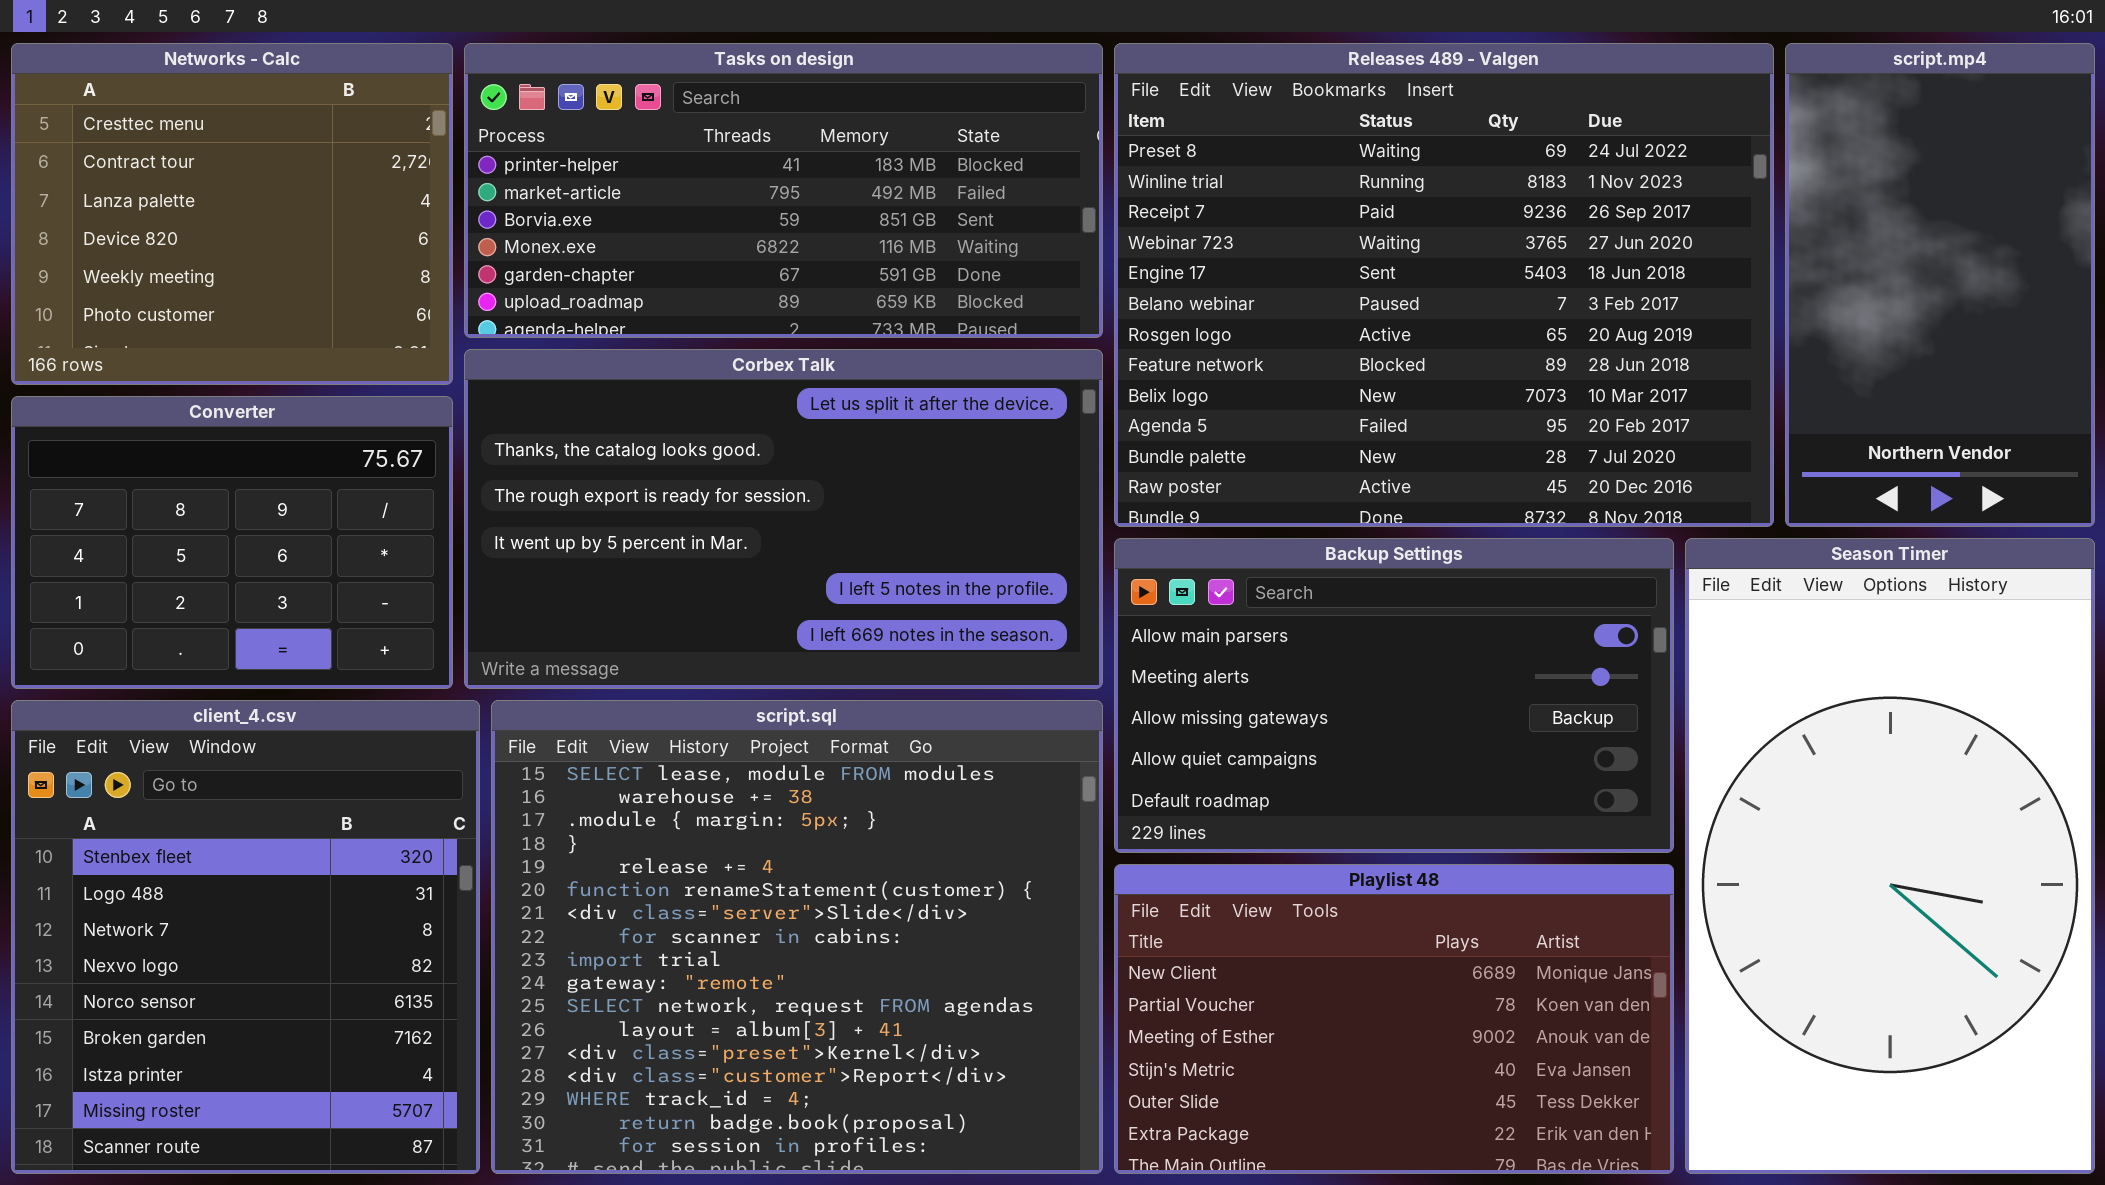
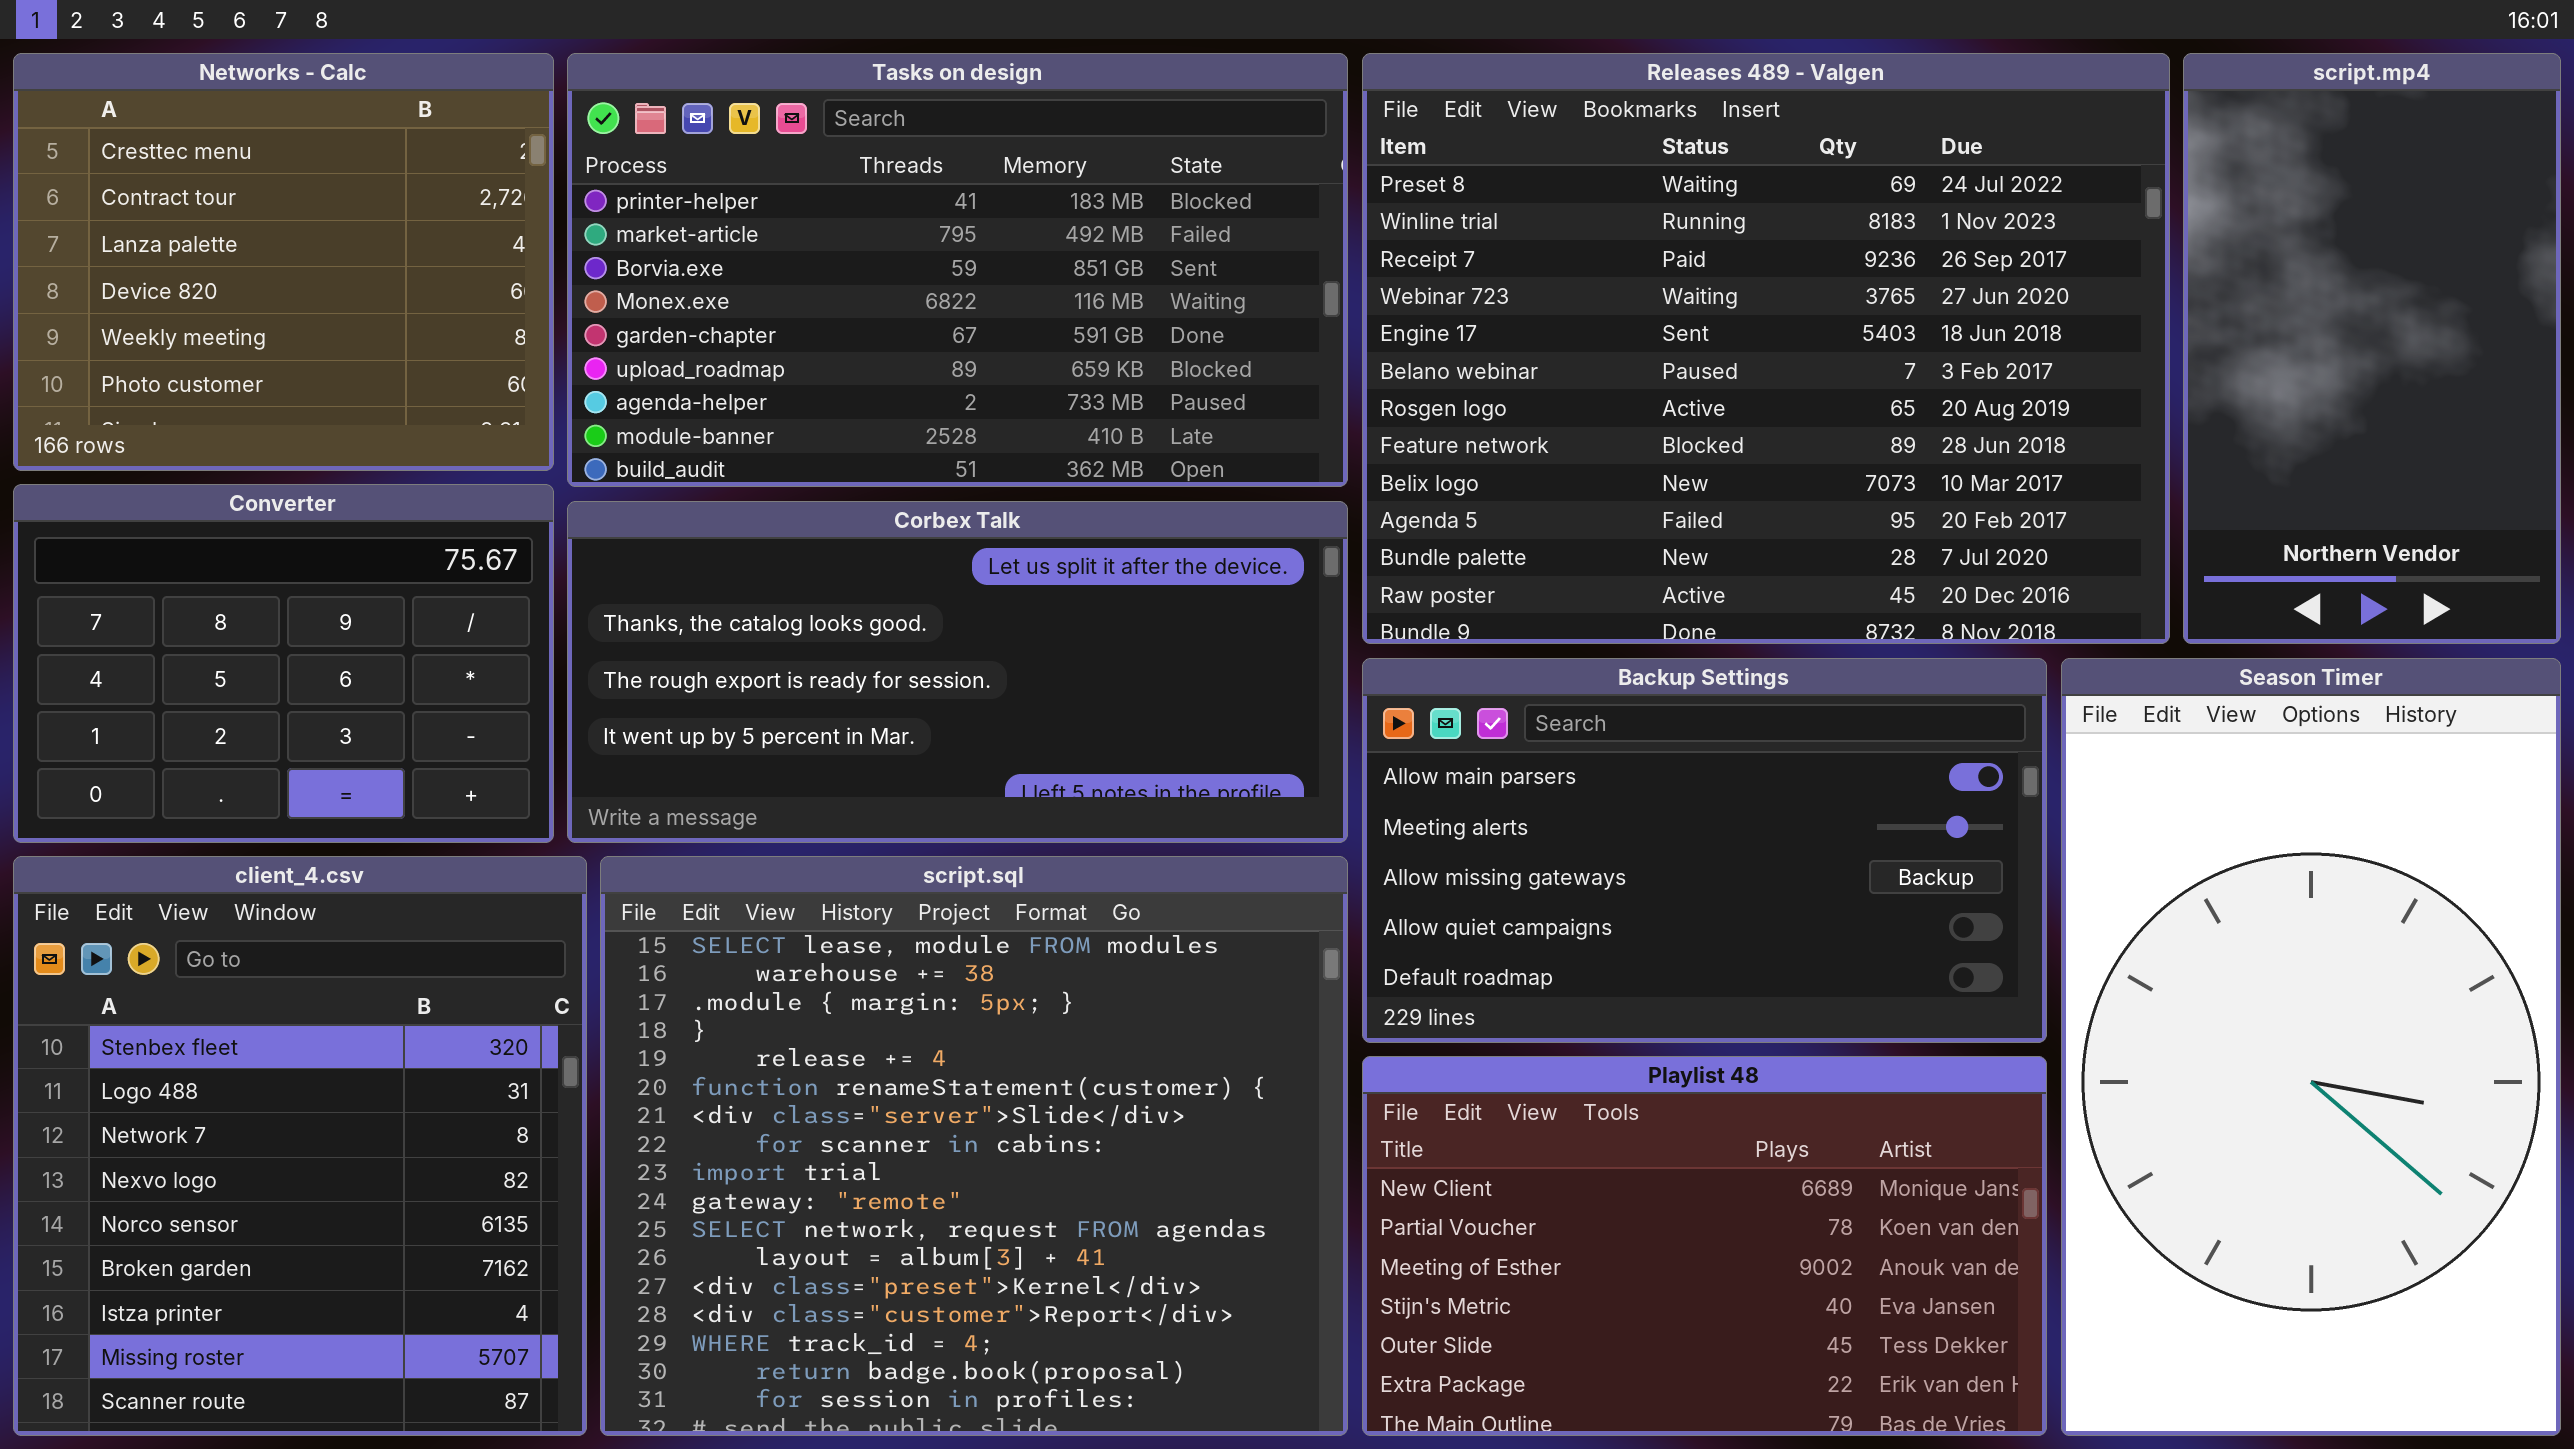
Tasks on design: [464,43,1103,338] -> [567,53,1348,487], resized
Corbex Talk: [464,349,1103,689] -> [567,501,1348,843], resized

